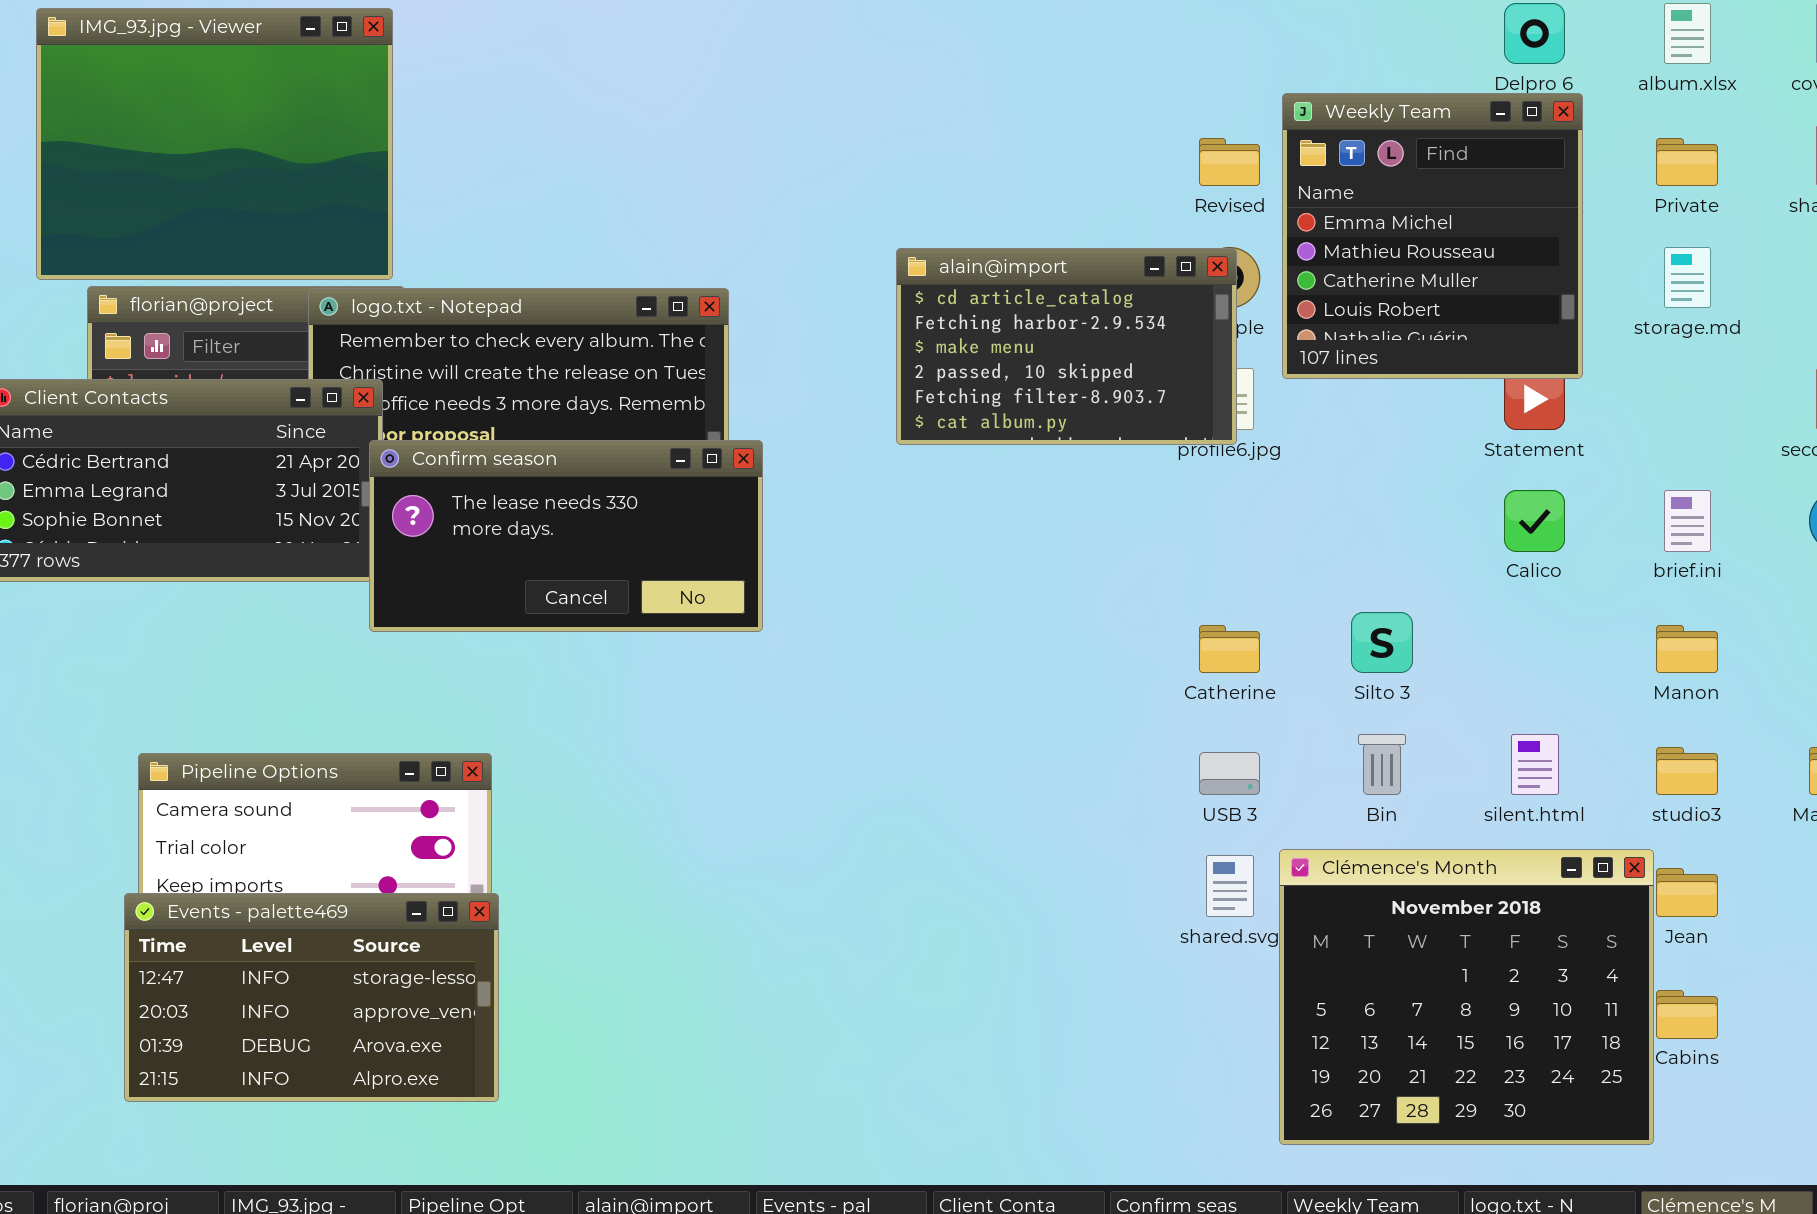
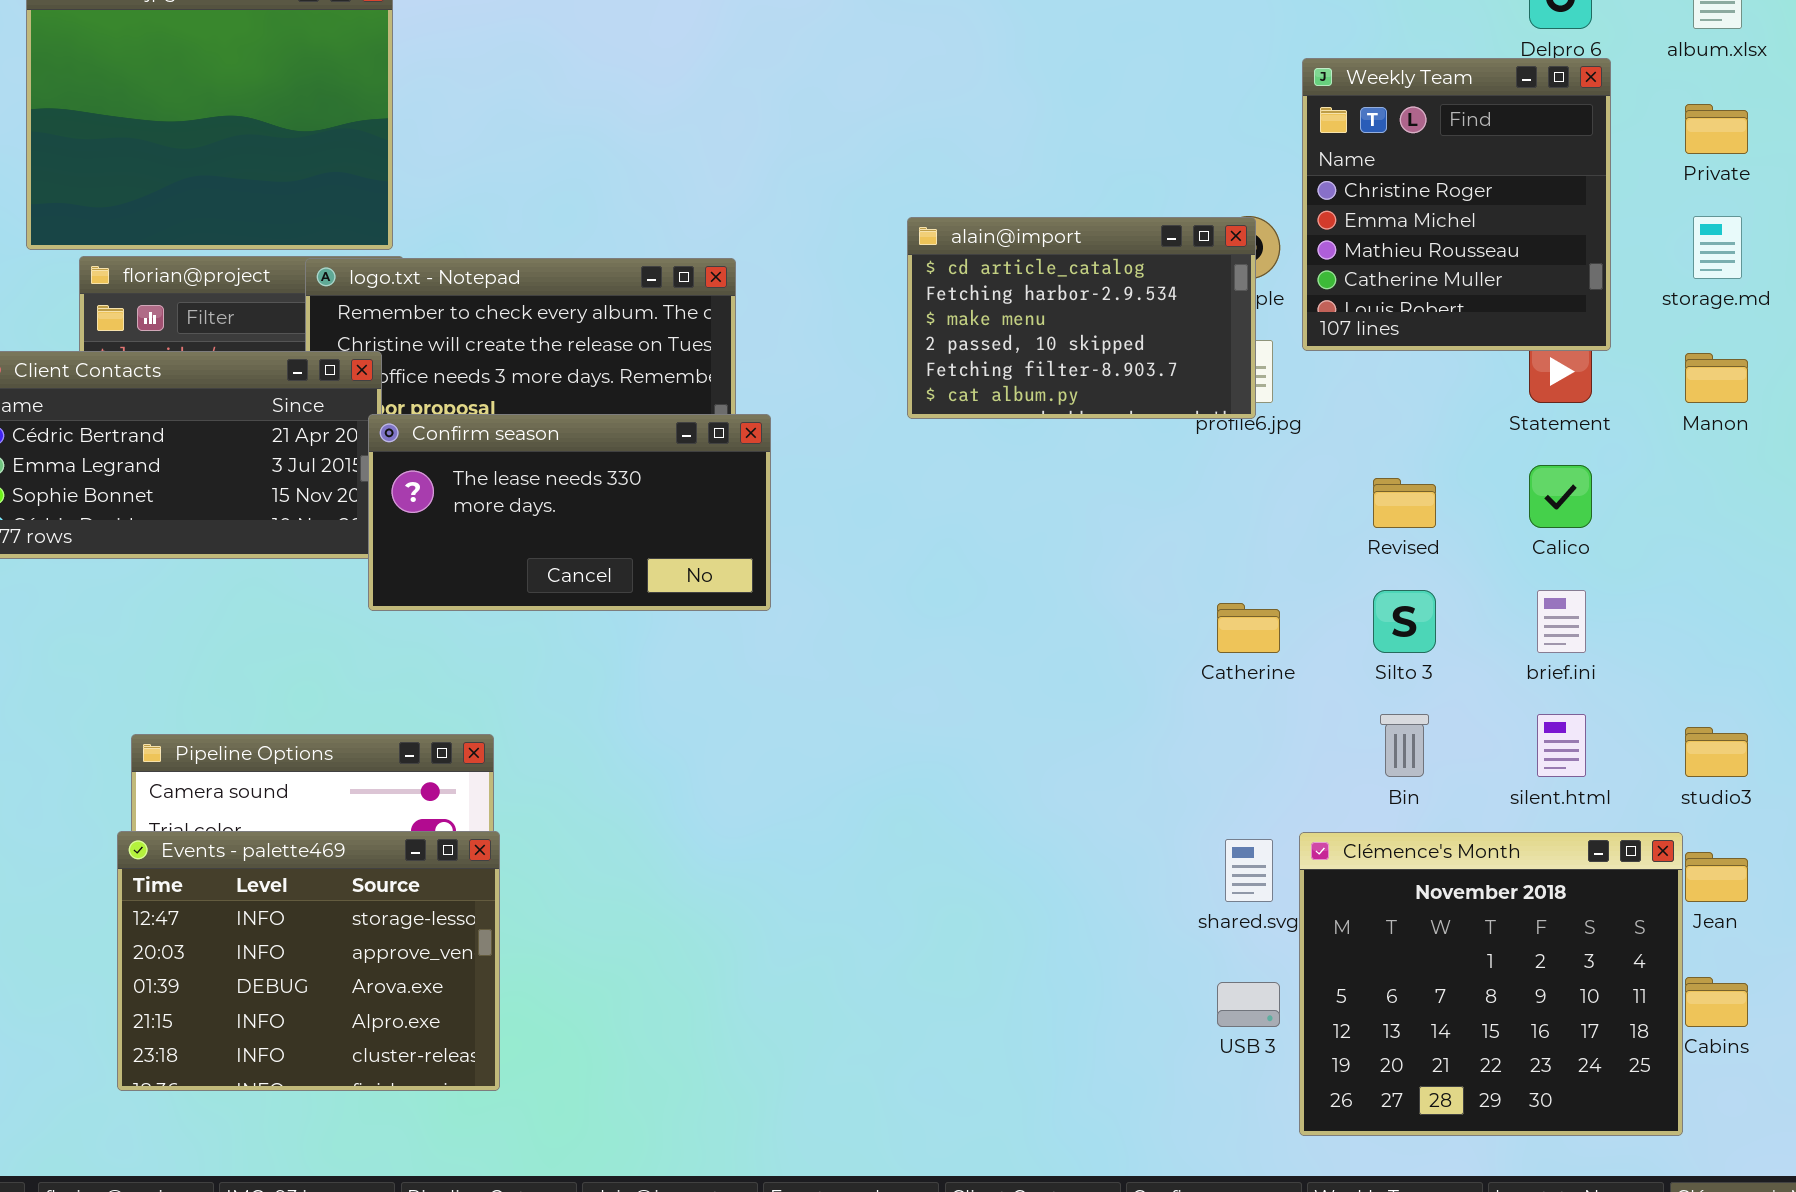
Weekly Team: [1282,93,1583,379] -> [1302,58,1611,351], scrolled up 1 row
Revised: [1199,138,1260,186] -> [1373,478,1436,528], moved
brief.ini: [1664,490,1711,552] -> [1537,590,1586,653], moved
Manon: [1656,625,1718,673] -> [1685,353,1748,403], moved
USB 3: [1199,752,1260,795] -> [1217,982,1280,1027], moved
Events - palette469: [124,893,499,1102] -> [117,831,500,1091], resized

